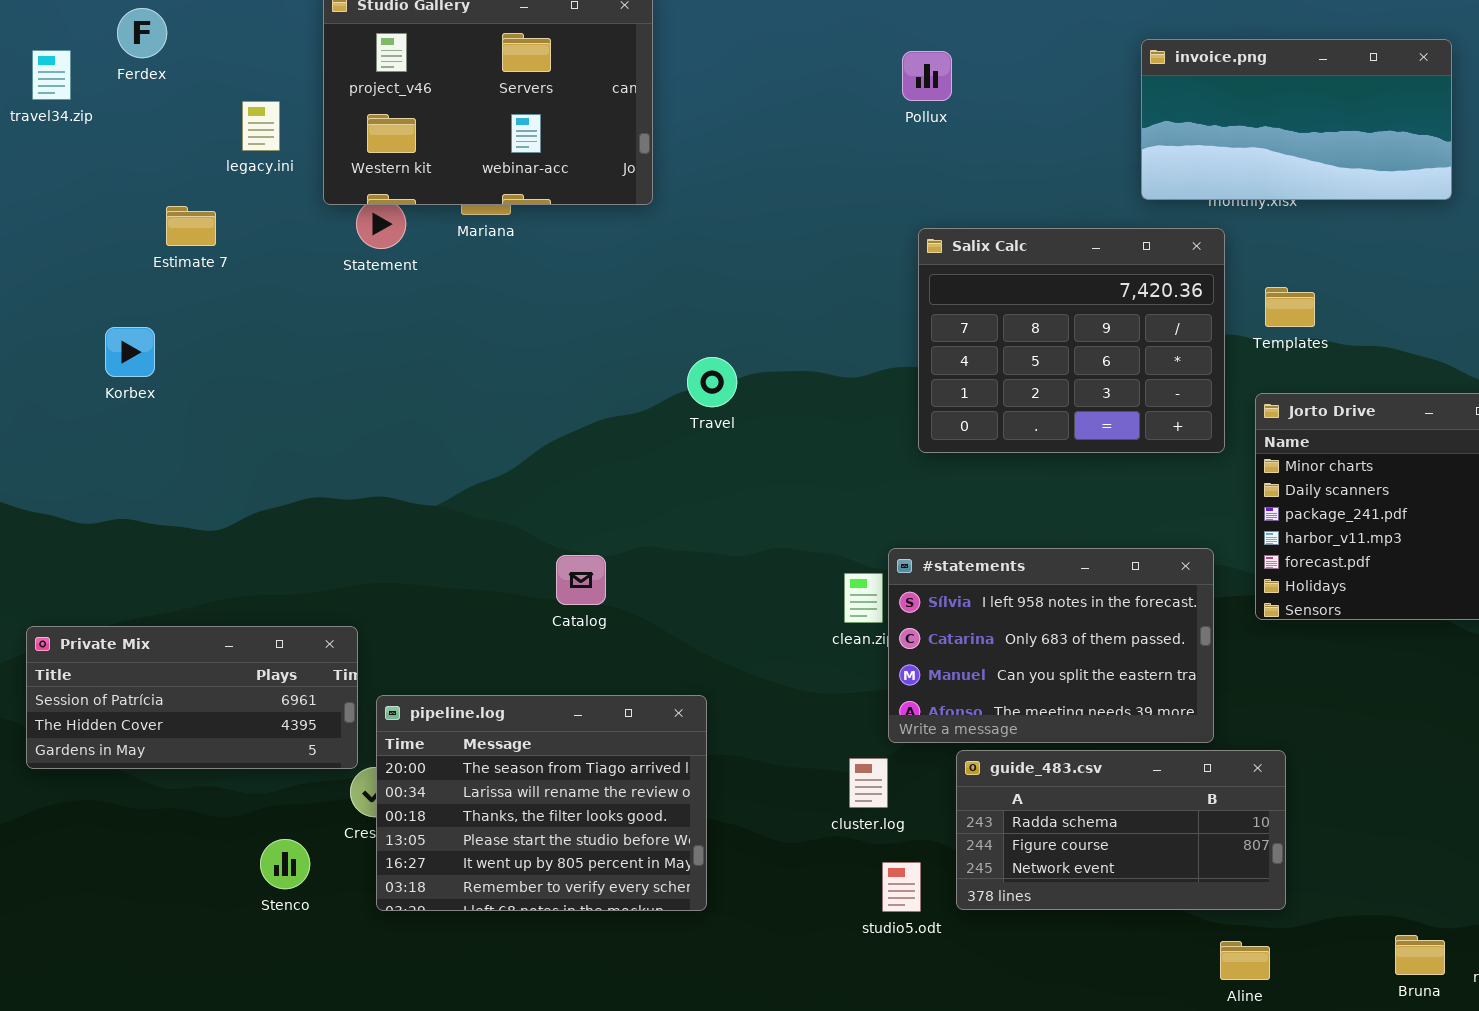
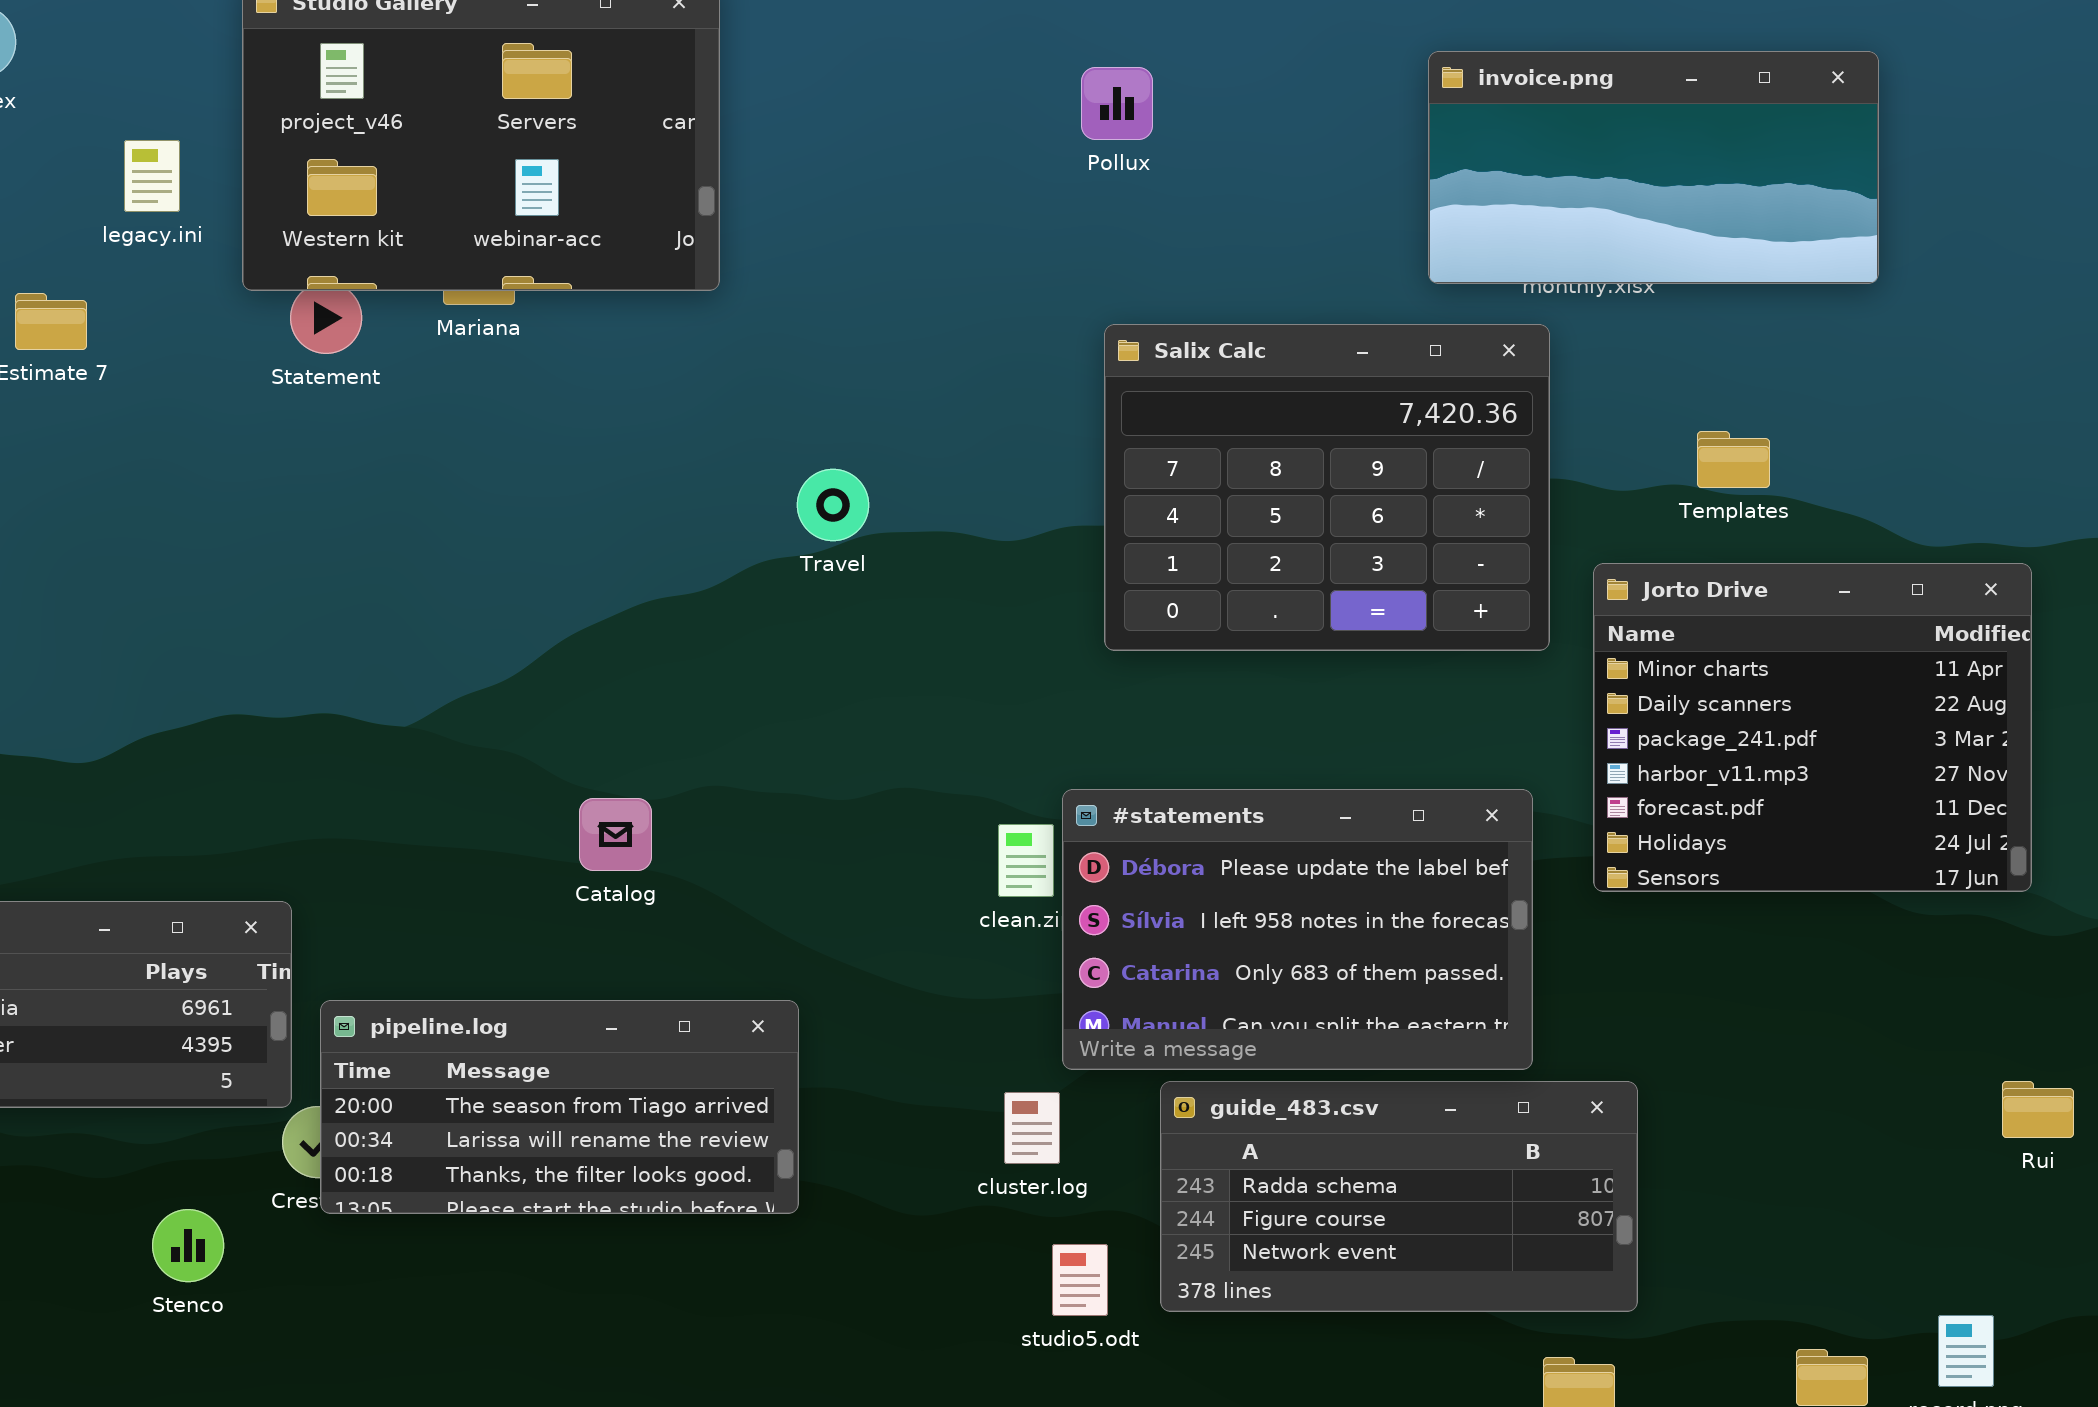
Templates: [1265,287,1315,327] -> [1697,431,1770,488], moved
Travel: [687,357,737,407] -> [797,469,869,541], moved
#statements: [888,548,1214,743] -> [1062,789,1533,1070], scrolled up 1 row
pipeline.log: [376,695,707,911] -> [320,1000,799,1214], resized

